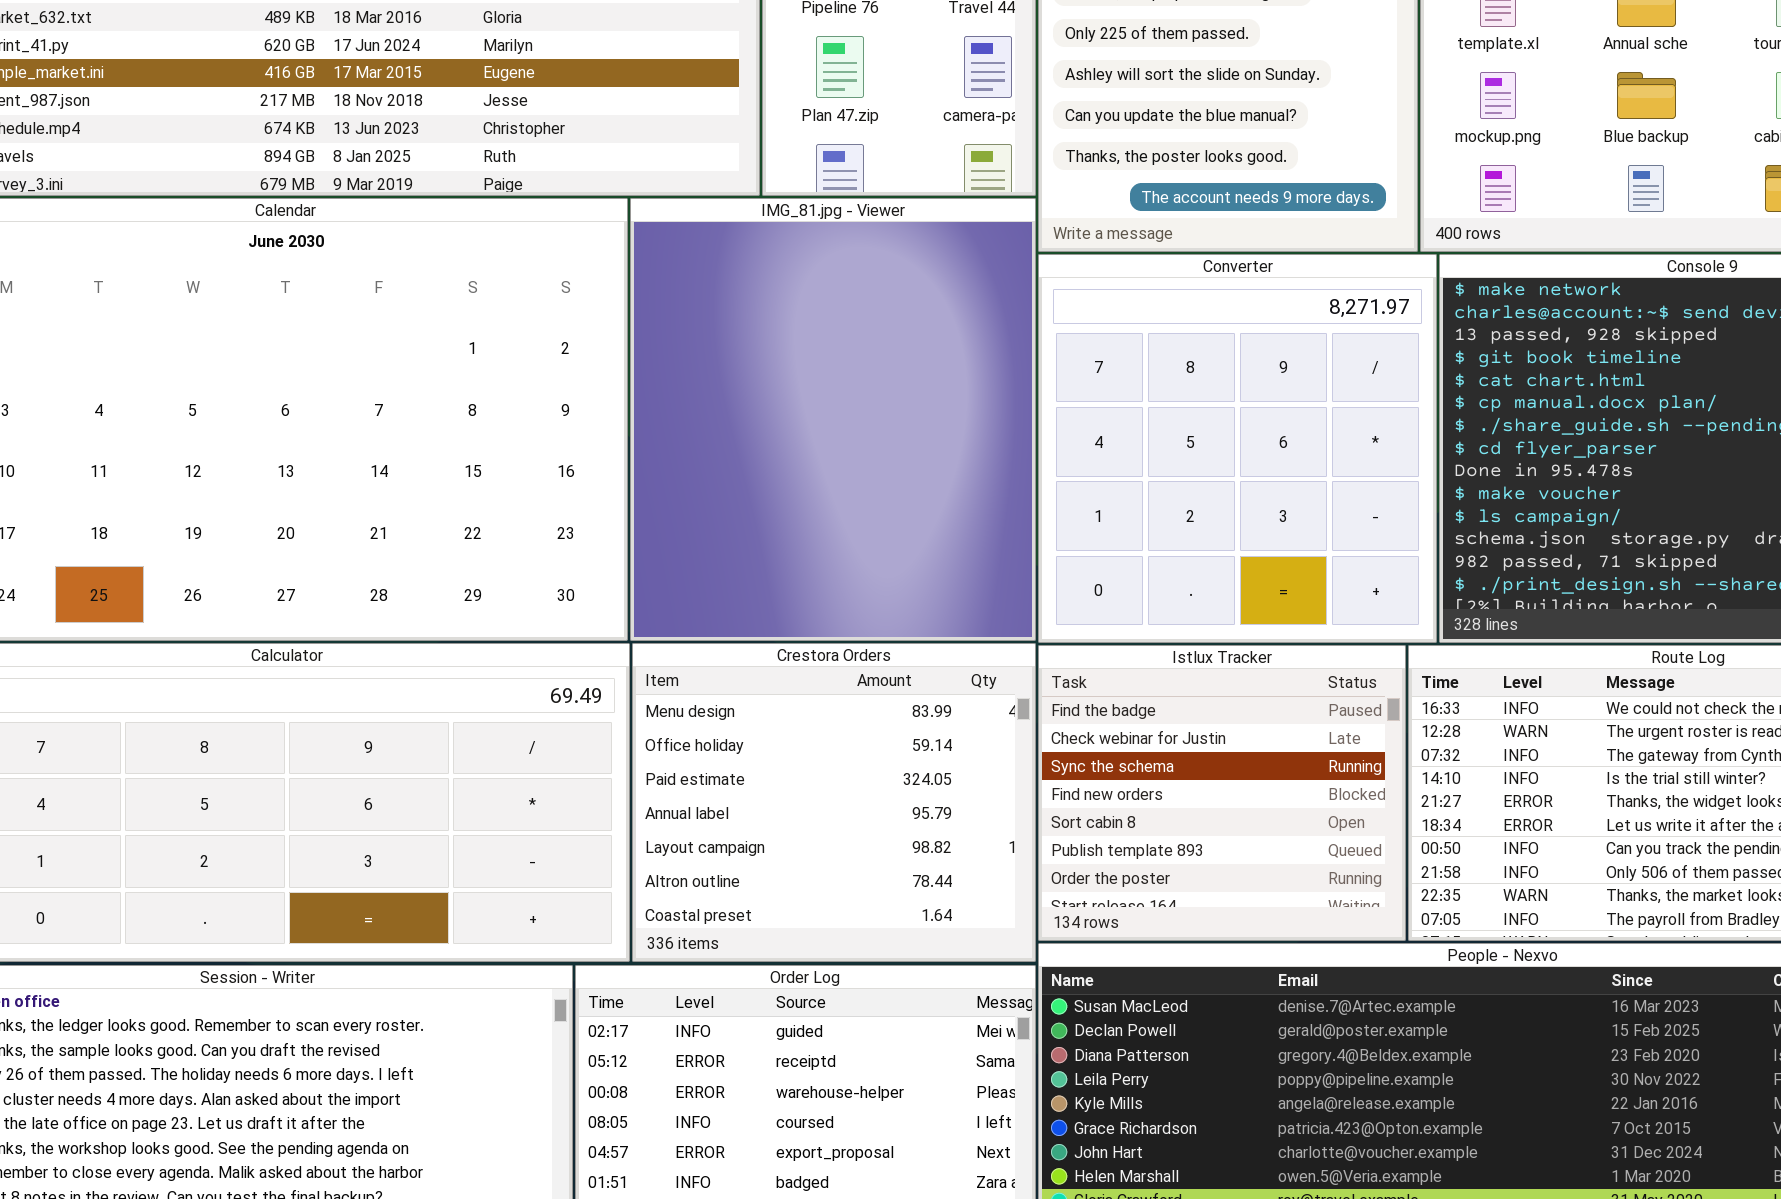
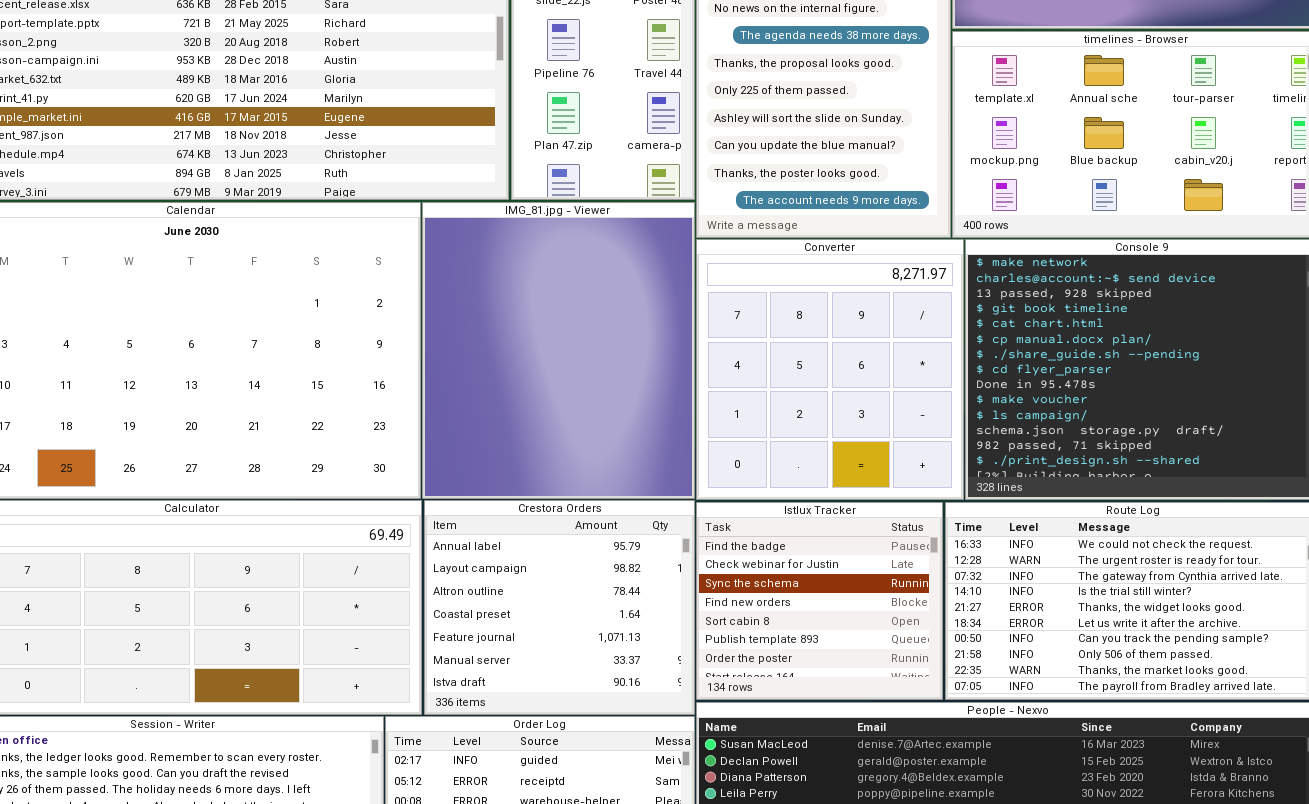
Crestora Orders: [632,643,1036,962] -> [424,500,695,715], scrolled down 3 rows

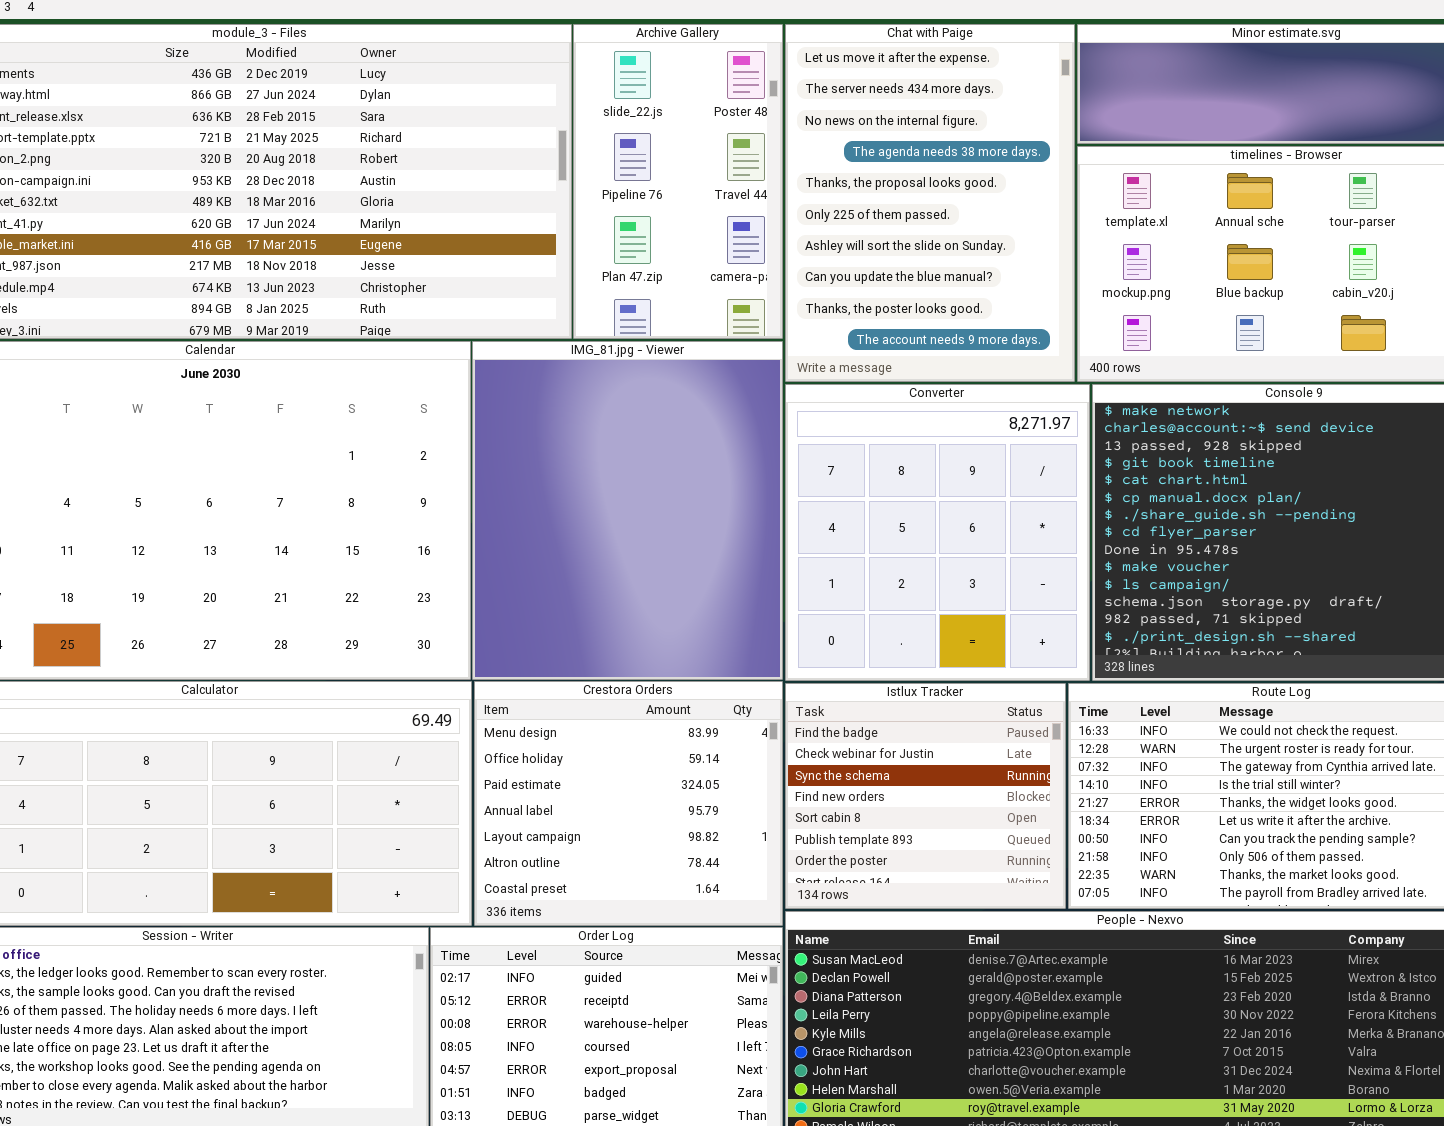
Crestora Orders: [424,500,695,715] -> [474,681,783,926], scrolled up 3 rows

